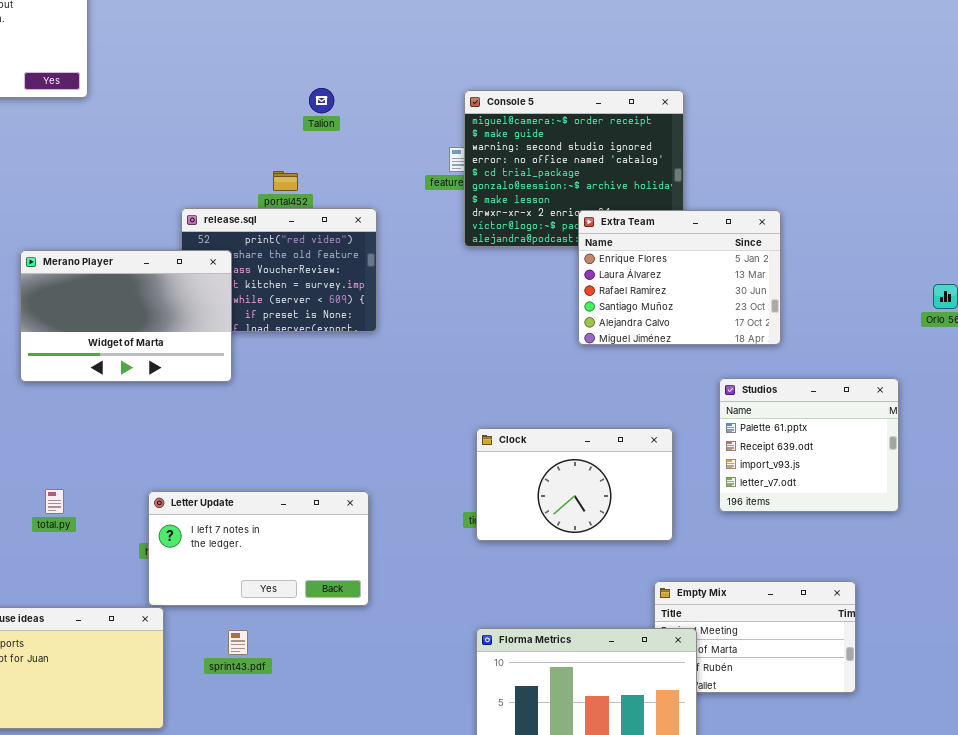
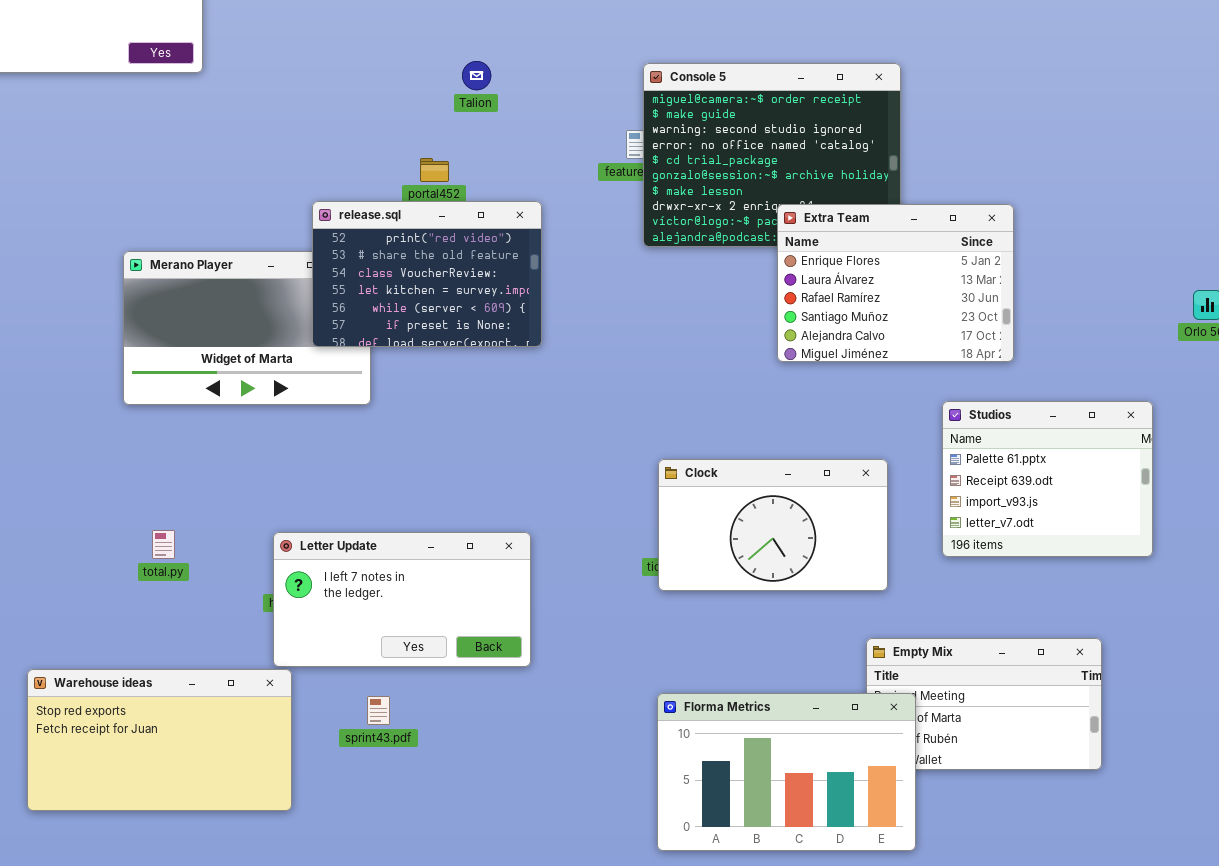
release.sql: [181,208,377,332] -> [312,201,542,347], raised

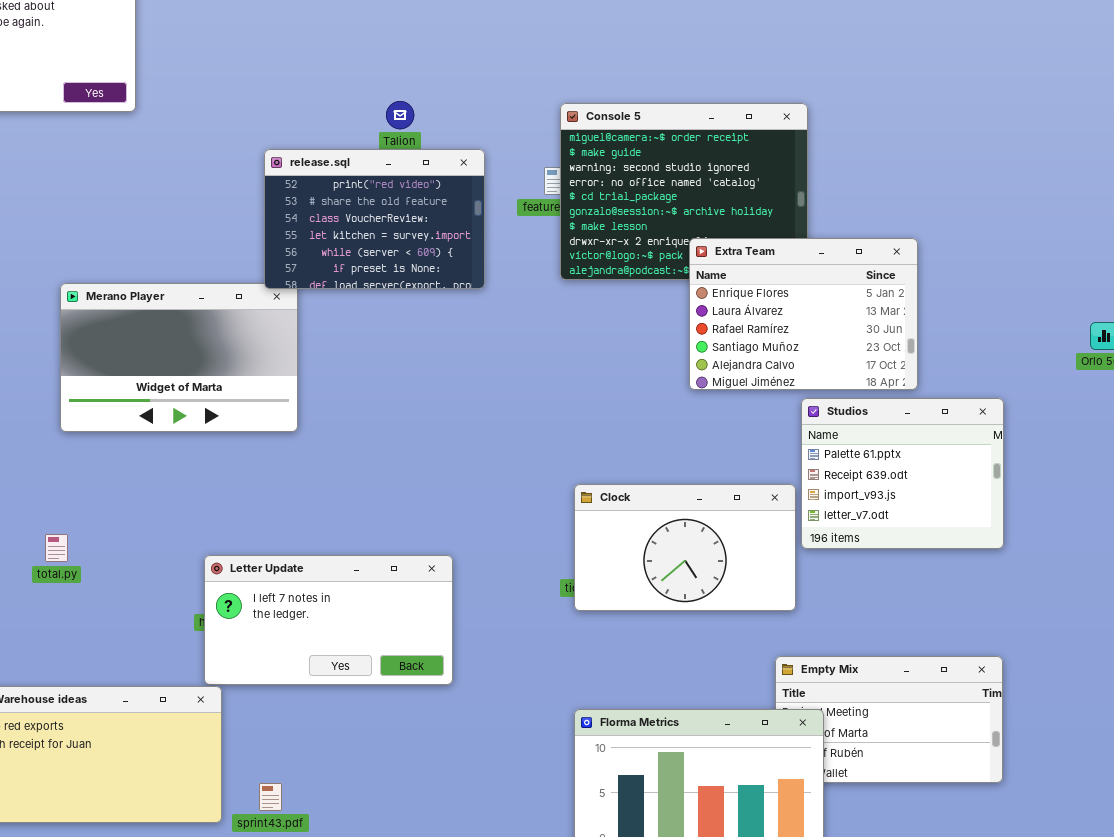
release.sql: [312,201,542,347] -> [264,149,485,289], moved
Studios: [942,401,1153,557] -> [801,398,1004,549], moved
total.py: [152,530,175,559] -> [45,534,68,562], moved
sprint43.pdf: [367,696,390,725] -> [259,783,282,811], moved

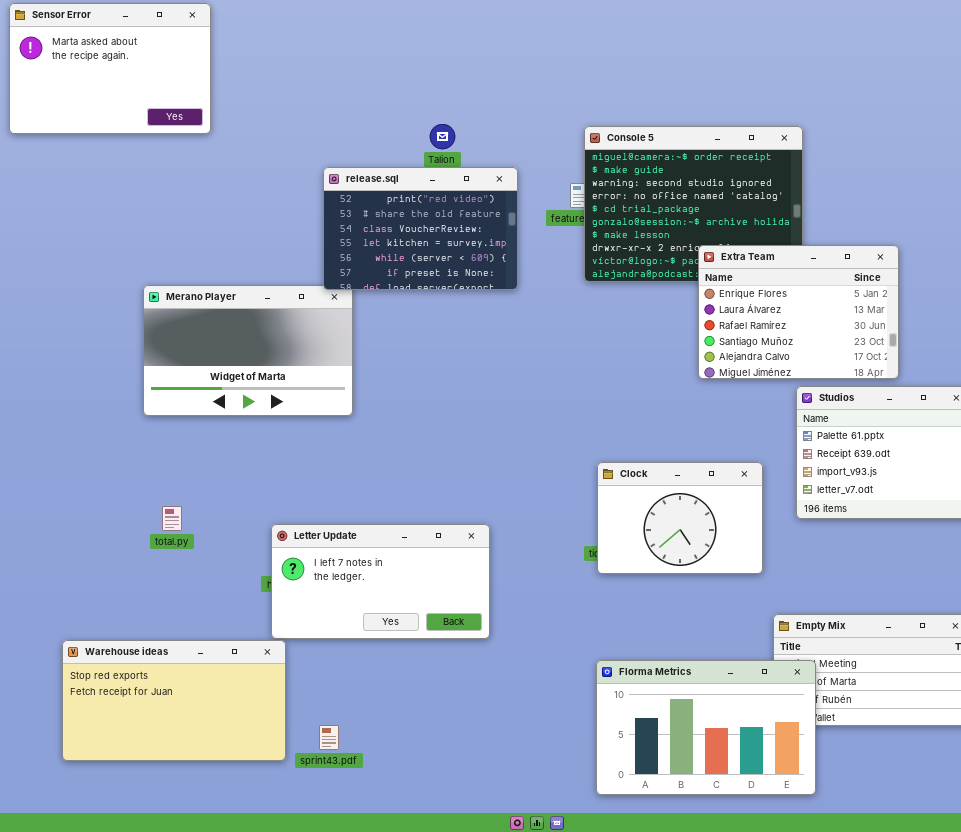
Clock: [574,484,796,611] -> [597,462,763,574], resized
total.py: [45,534,68,562] -> [162,506,182,531], moved

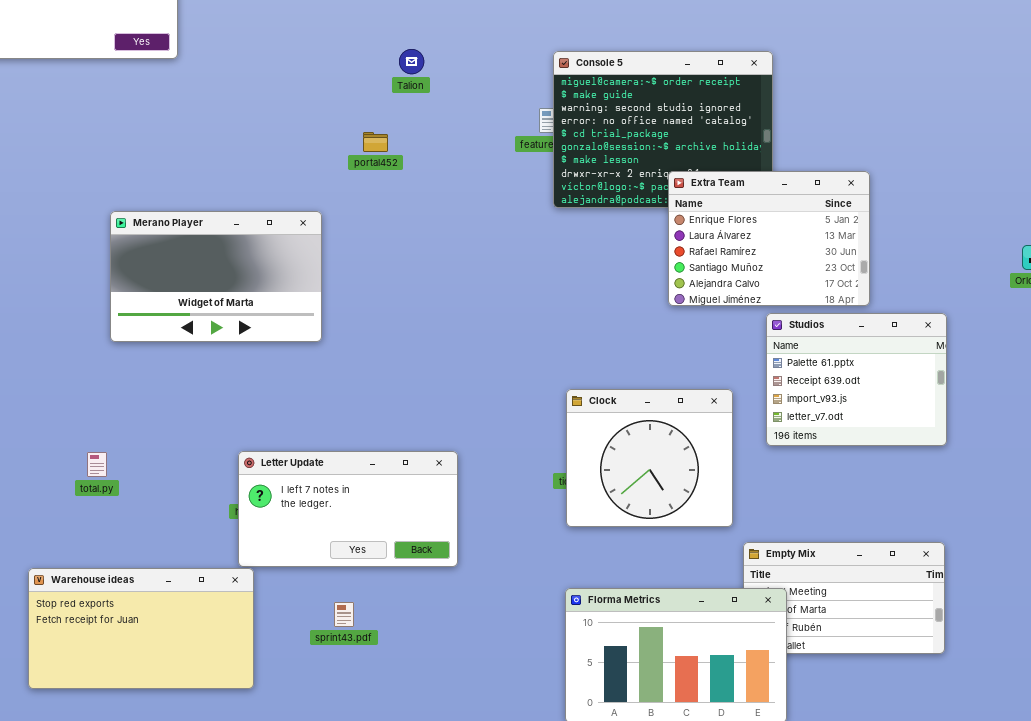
release.sql: [323,167,518,290] -> none, closed
Clock: [597,462,763,574] -> [566,389,733,527], resized
total.py: [162,506,182,531] -> [87,452,107,477], moved
sprint43.pdf: [319,725,339,750] -> [334,602,354,627], moved

